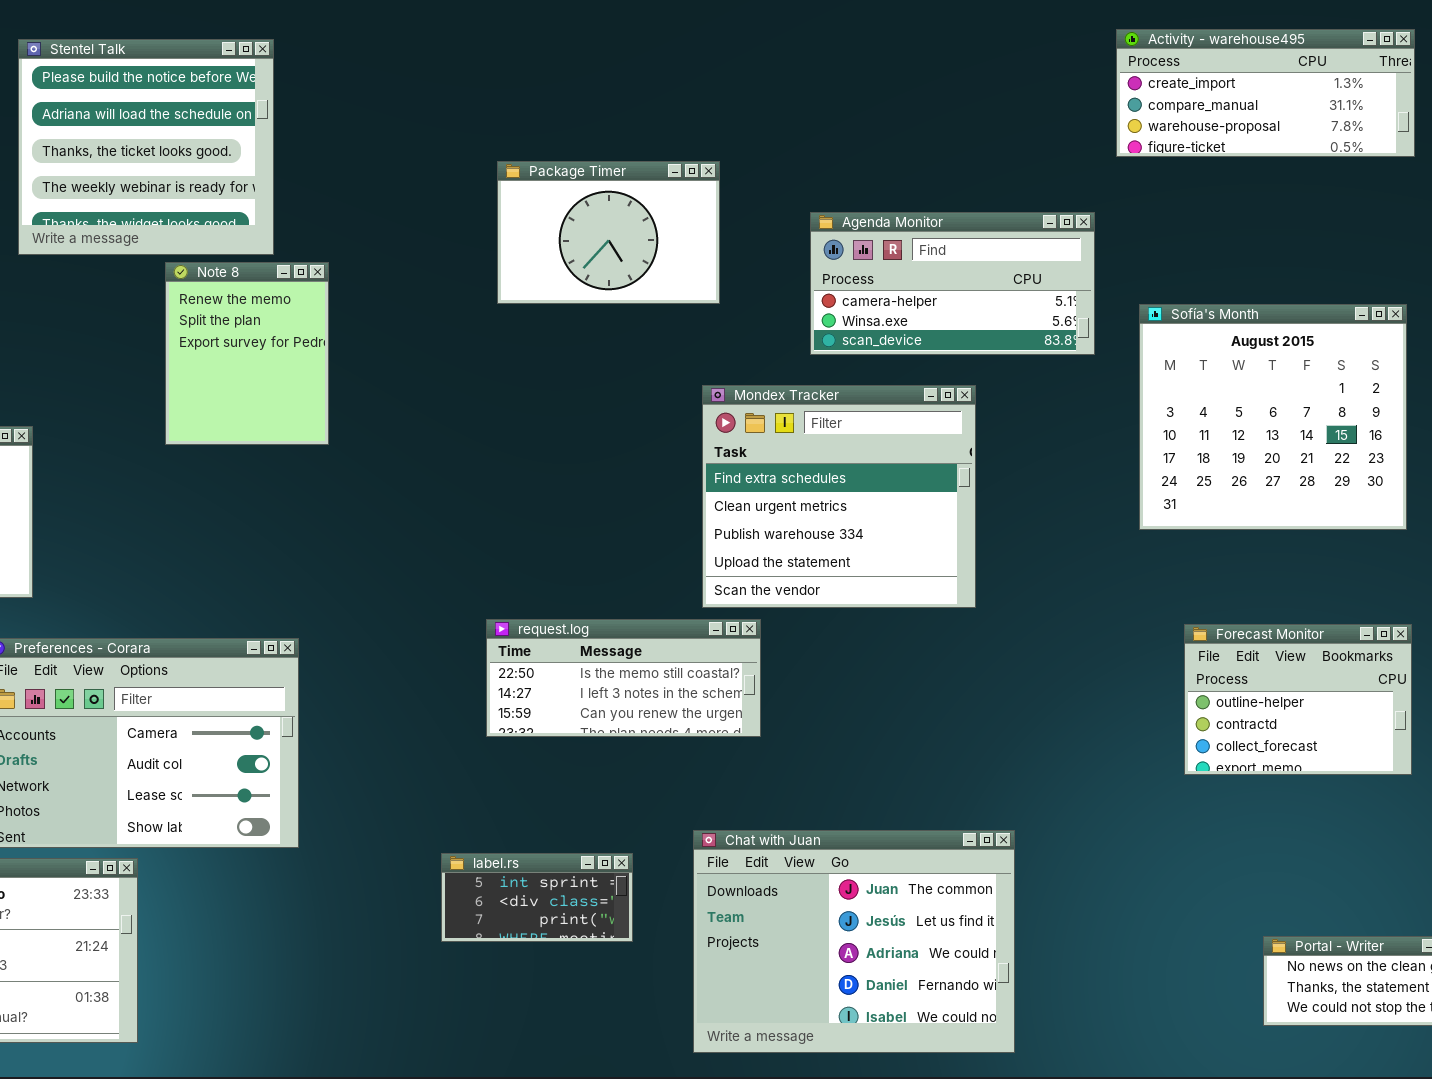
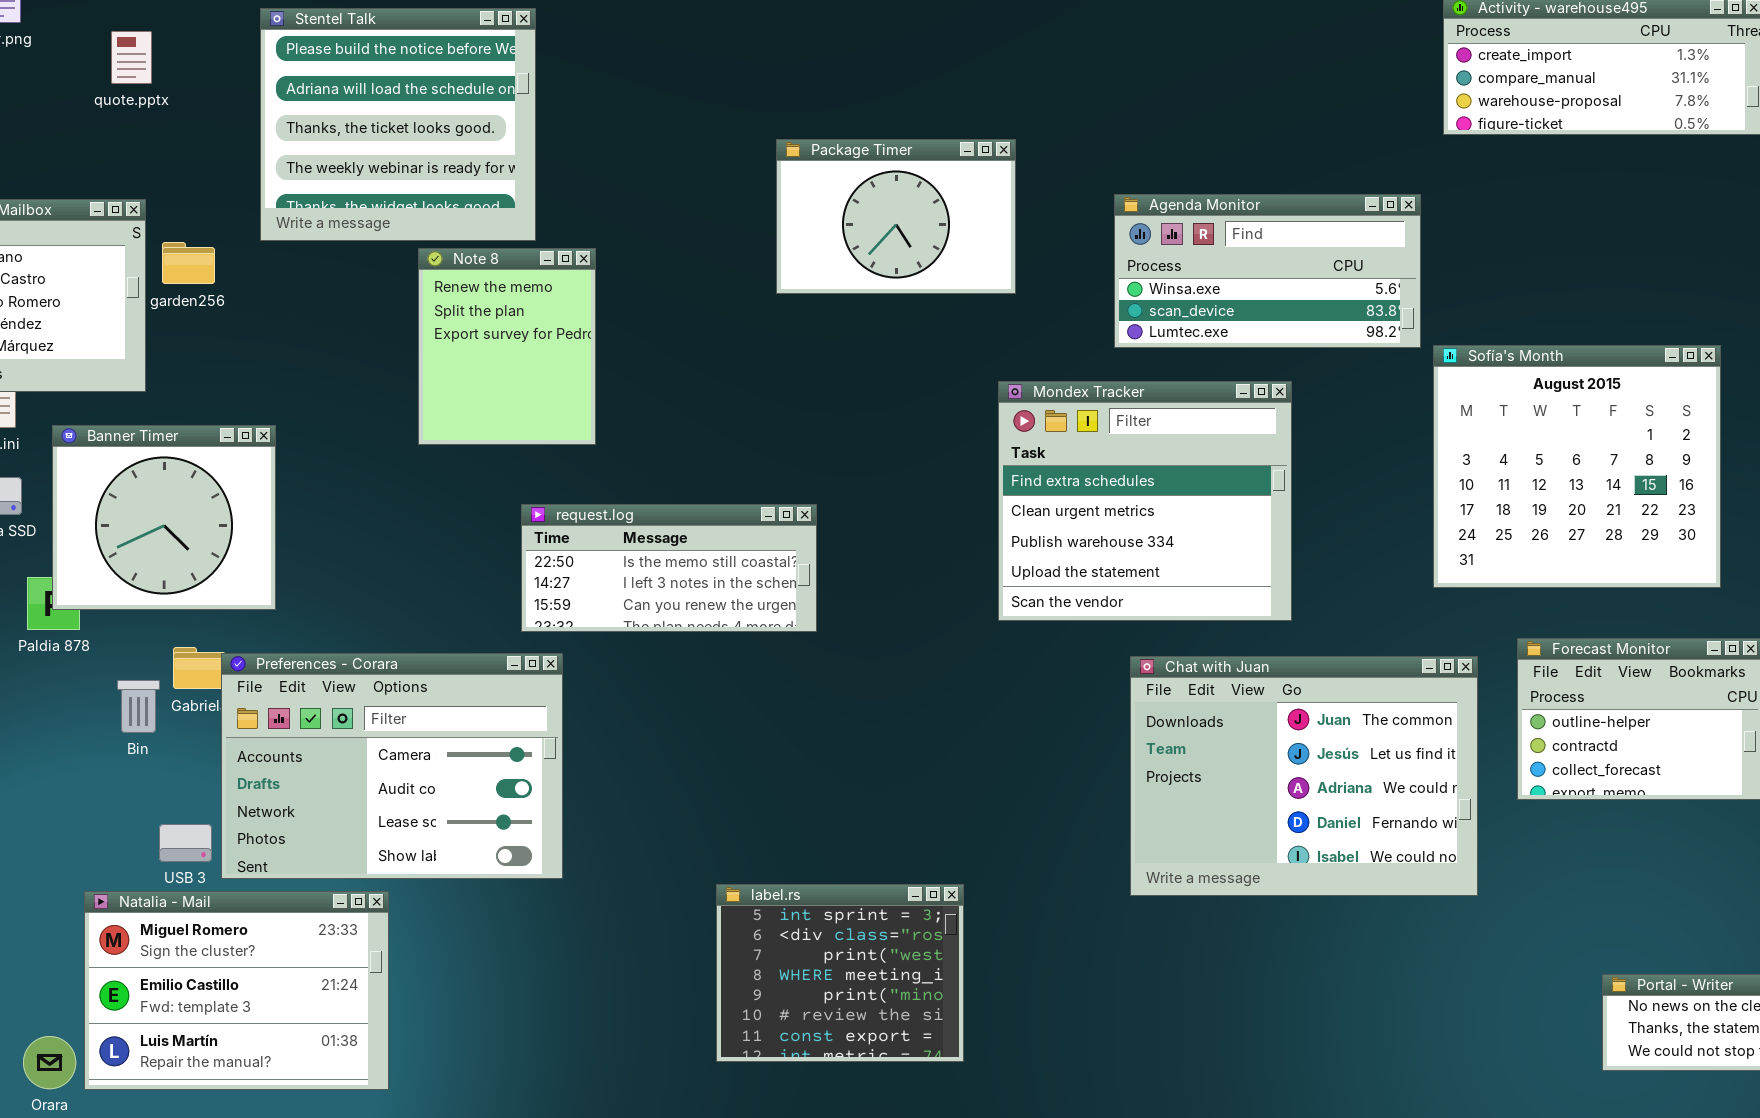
Agenda Monitor: [810,212,1095,355] -> [1114,194,1421,348], scrolled down 1 row
Sofía's Month: [1139,304,1407,530] -> [1433,345,1721,588], moved
request.log: [486,619,761,737] -> [521,504,817,632], moved
Chat with Juan: [693,830,1015,1053] -> [1130,656,1478,896], moved
label.rs: [441,853,633,942] -> [716,884,964,1062], resized

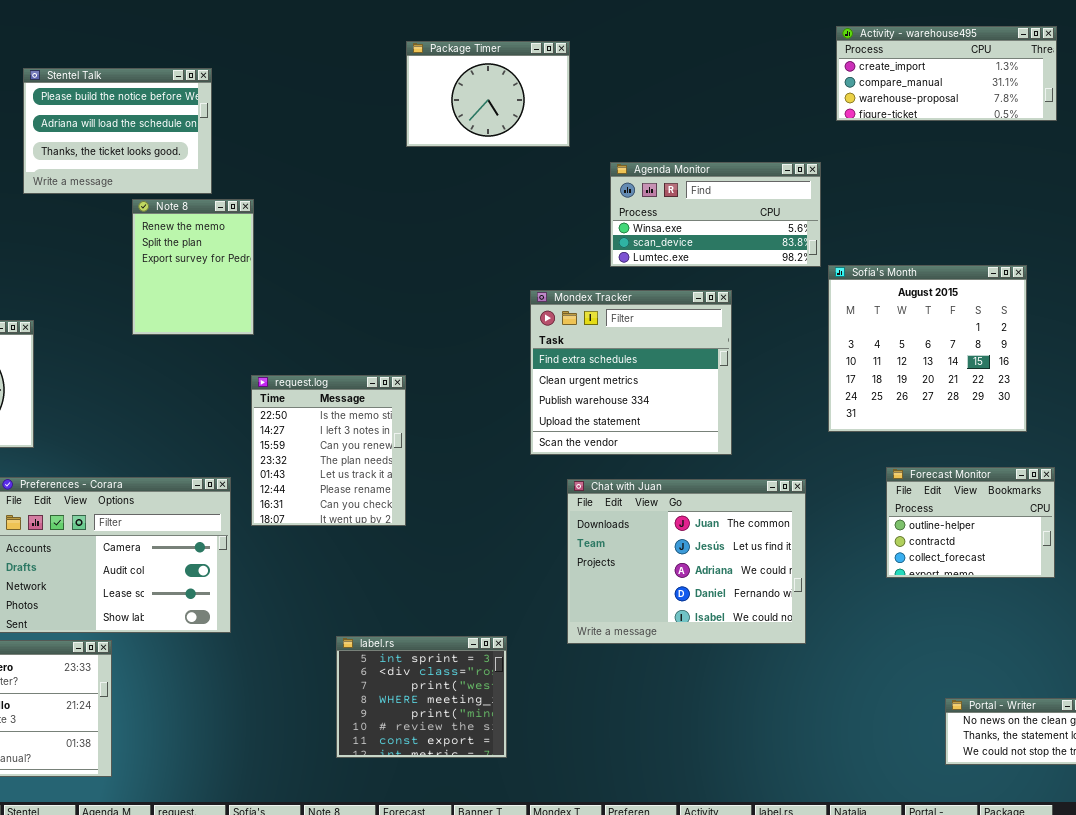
Stentel Talk: [260,8,536,241] -> [23,68,212,194], resized
Package Timer: [776,139,1016,294] -> [406,41,570,147], moved
request.log: [521,504,817,632] -> [251,375,406,526], resized
Chat with Juan: [1130,656,1478,896] -> [567,479,806,644], moved

